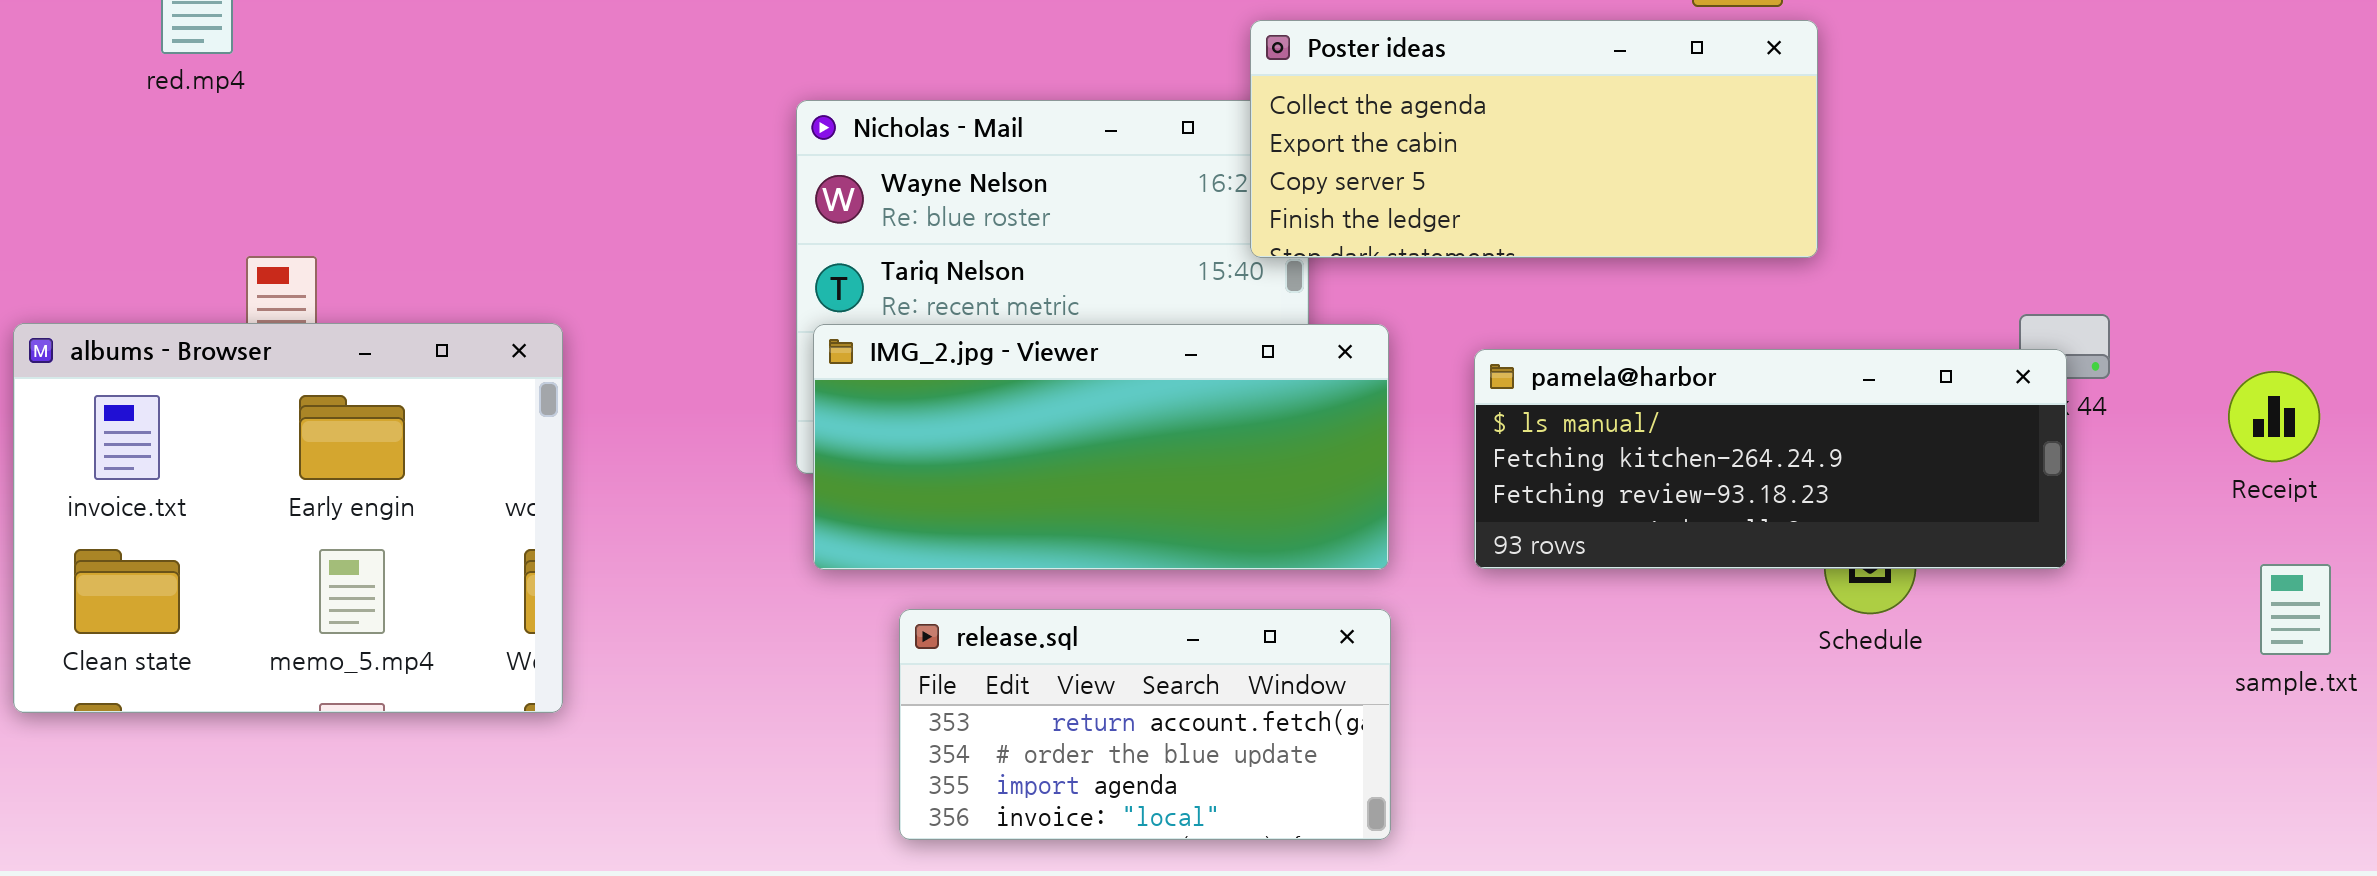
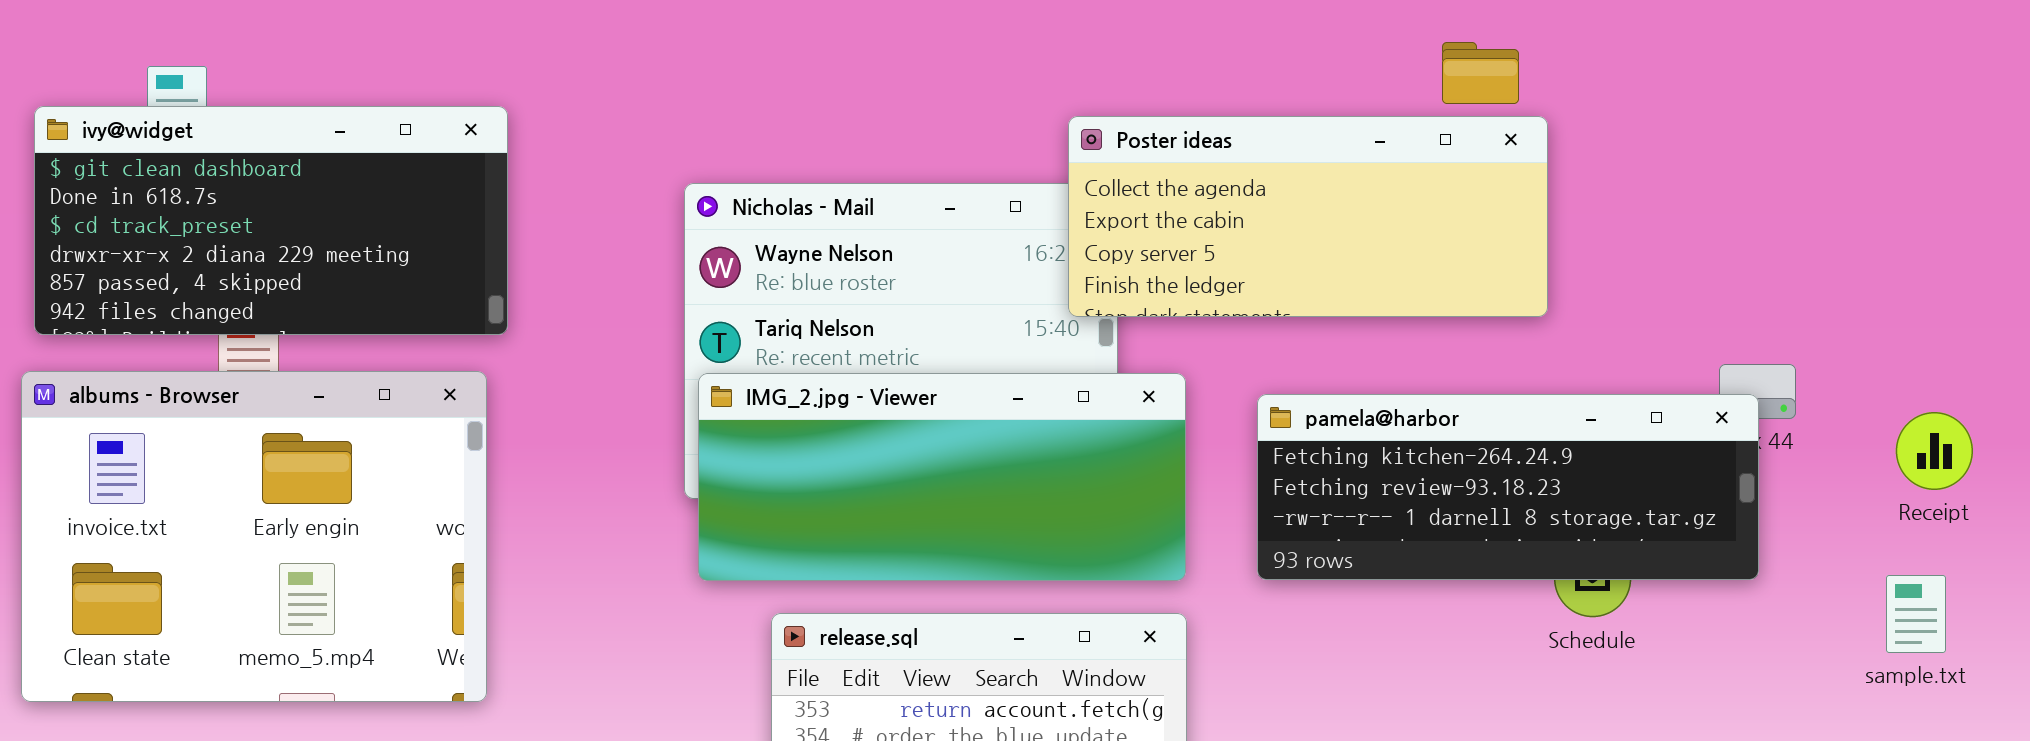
ivy@widget: none -> [34,106,508,335], opened
pamela@harbor: [1474,349,2067,569] -> [1257,394,1759,580], scrolled down 1 row
sample.txt: [2260,564,2331,655] -> [1886,575,1946,653], moved

